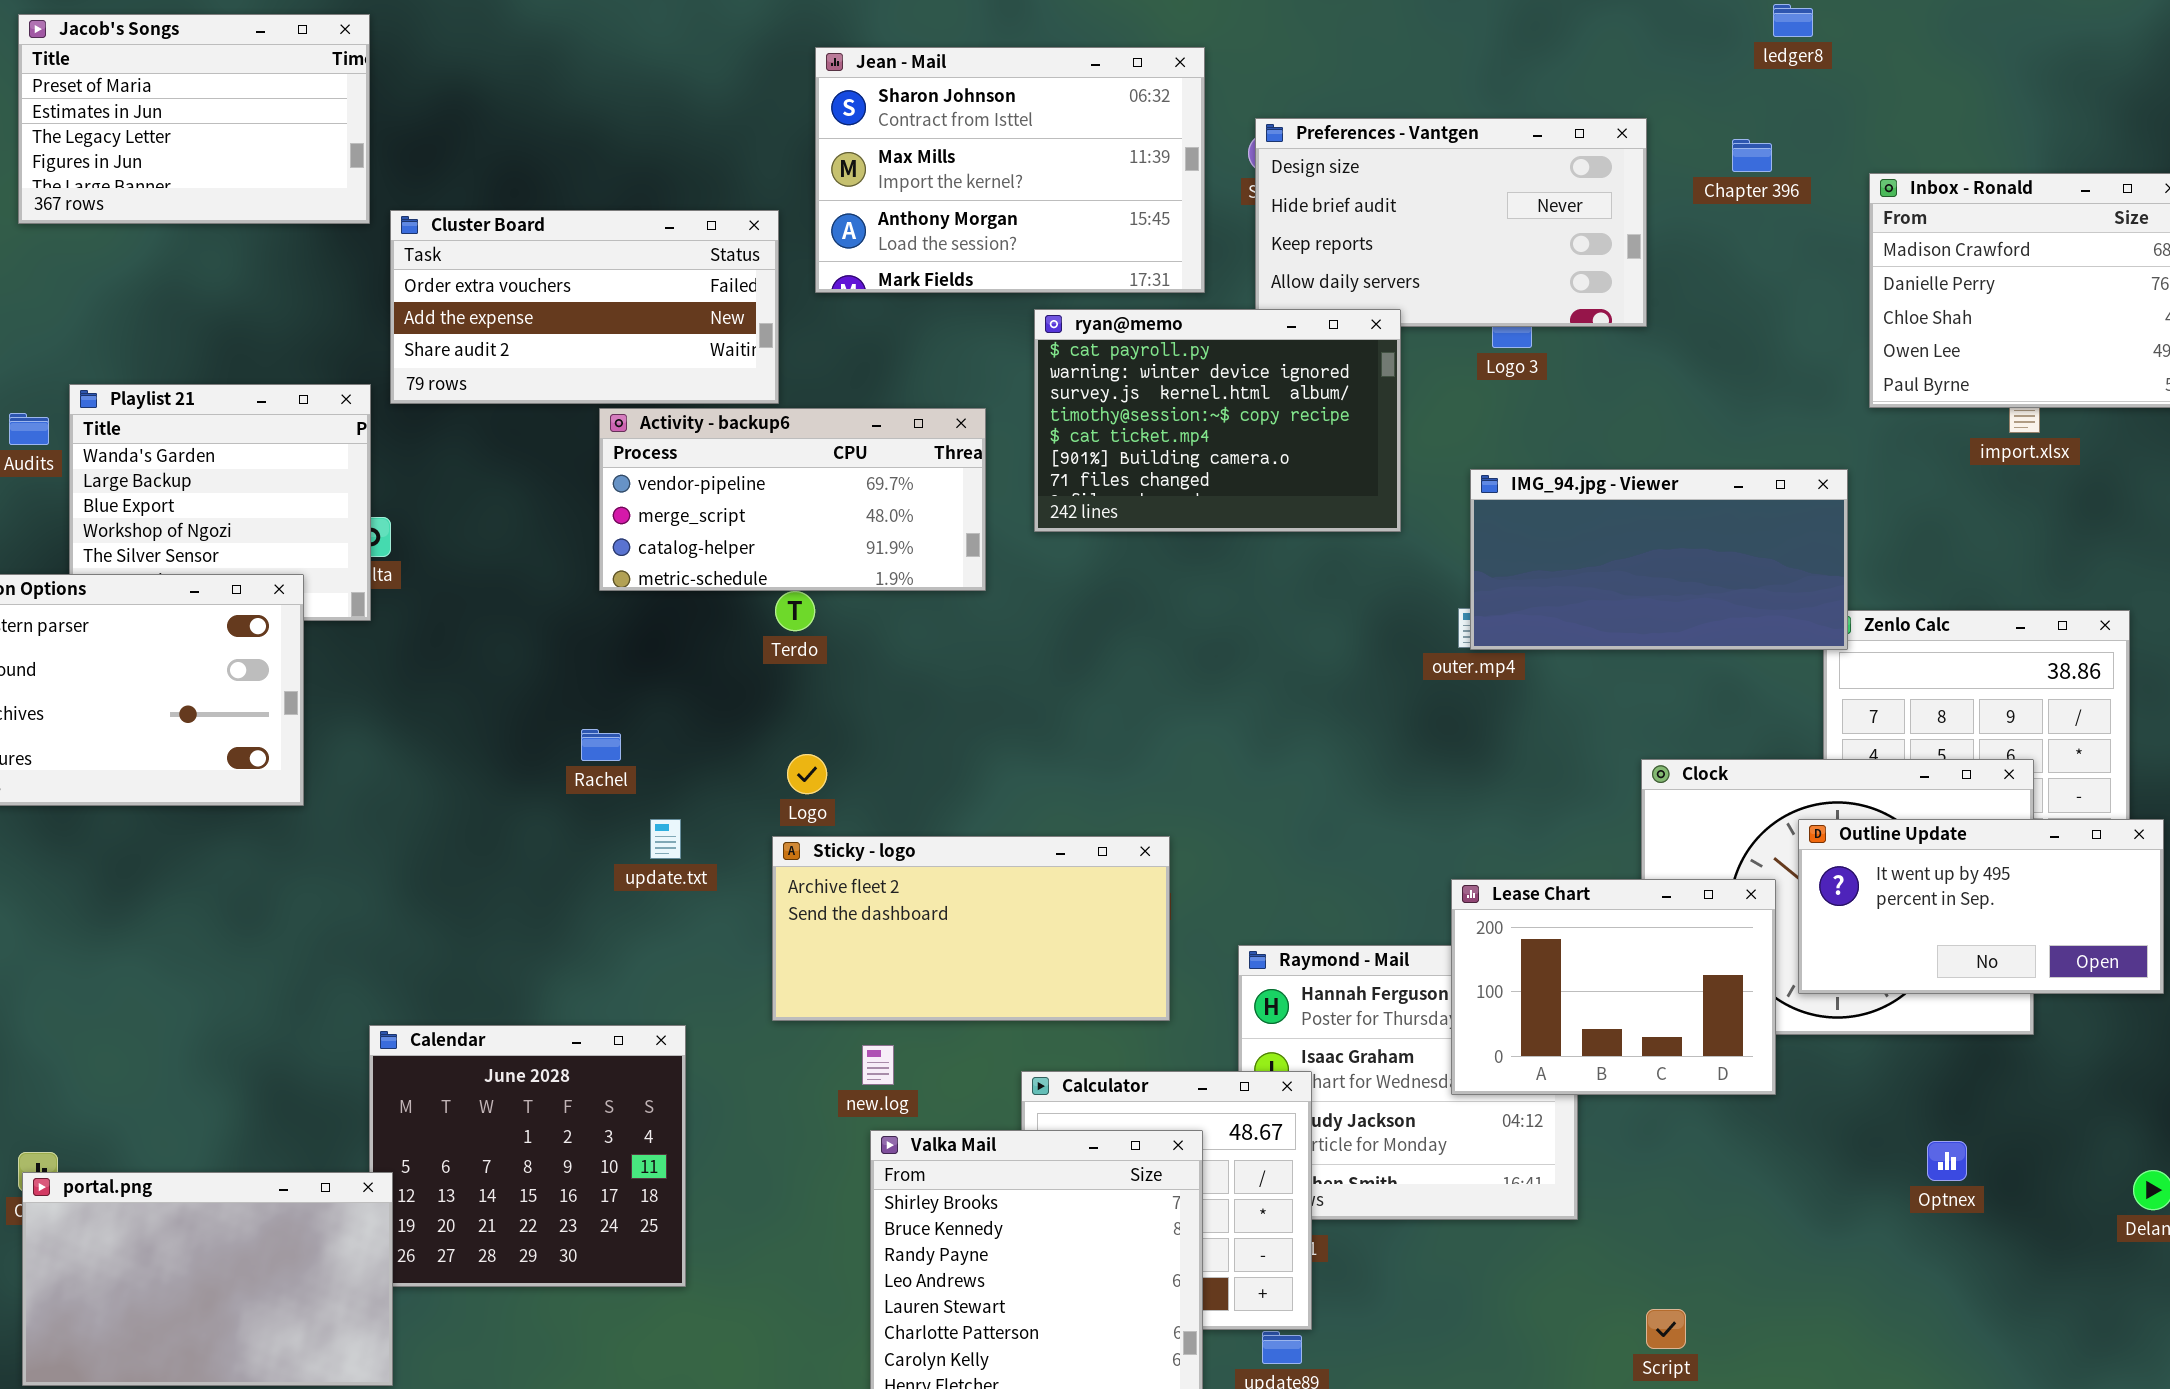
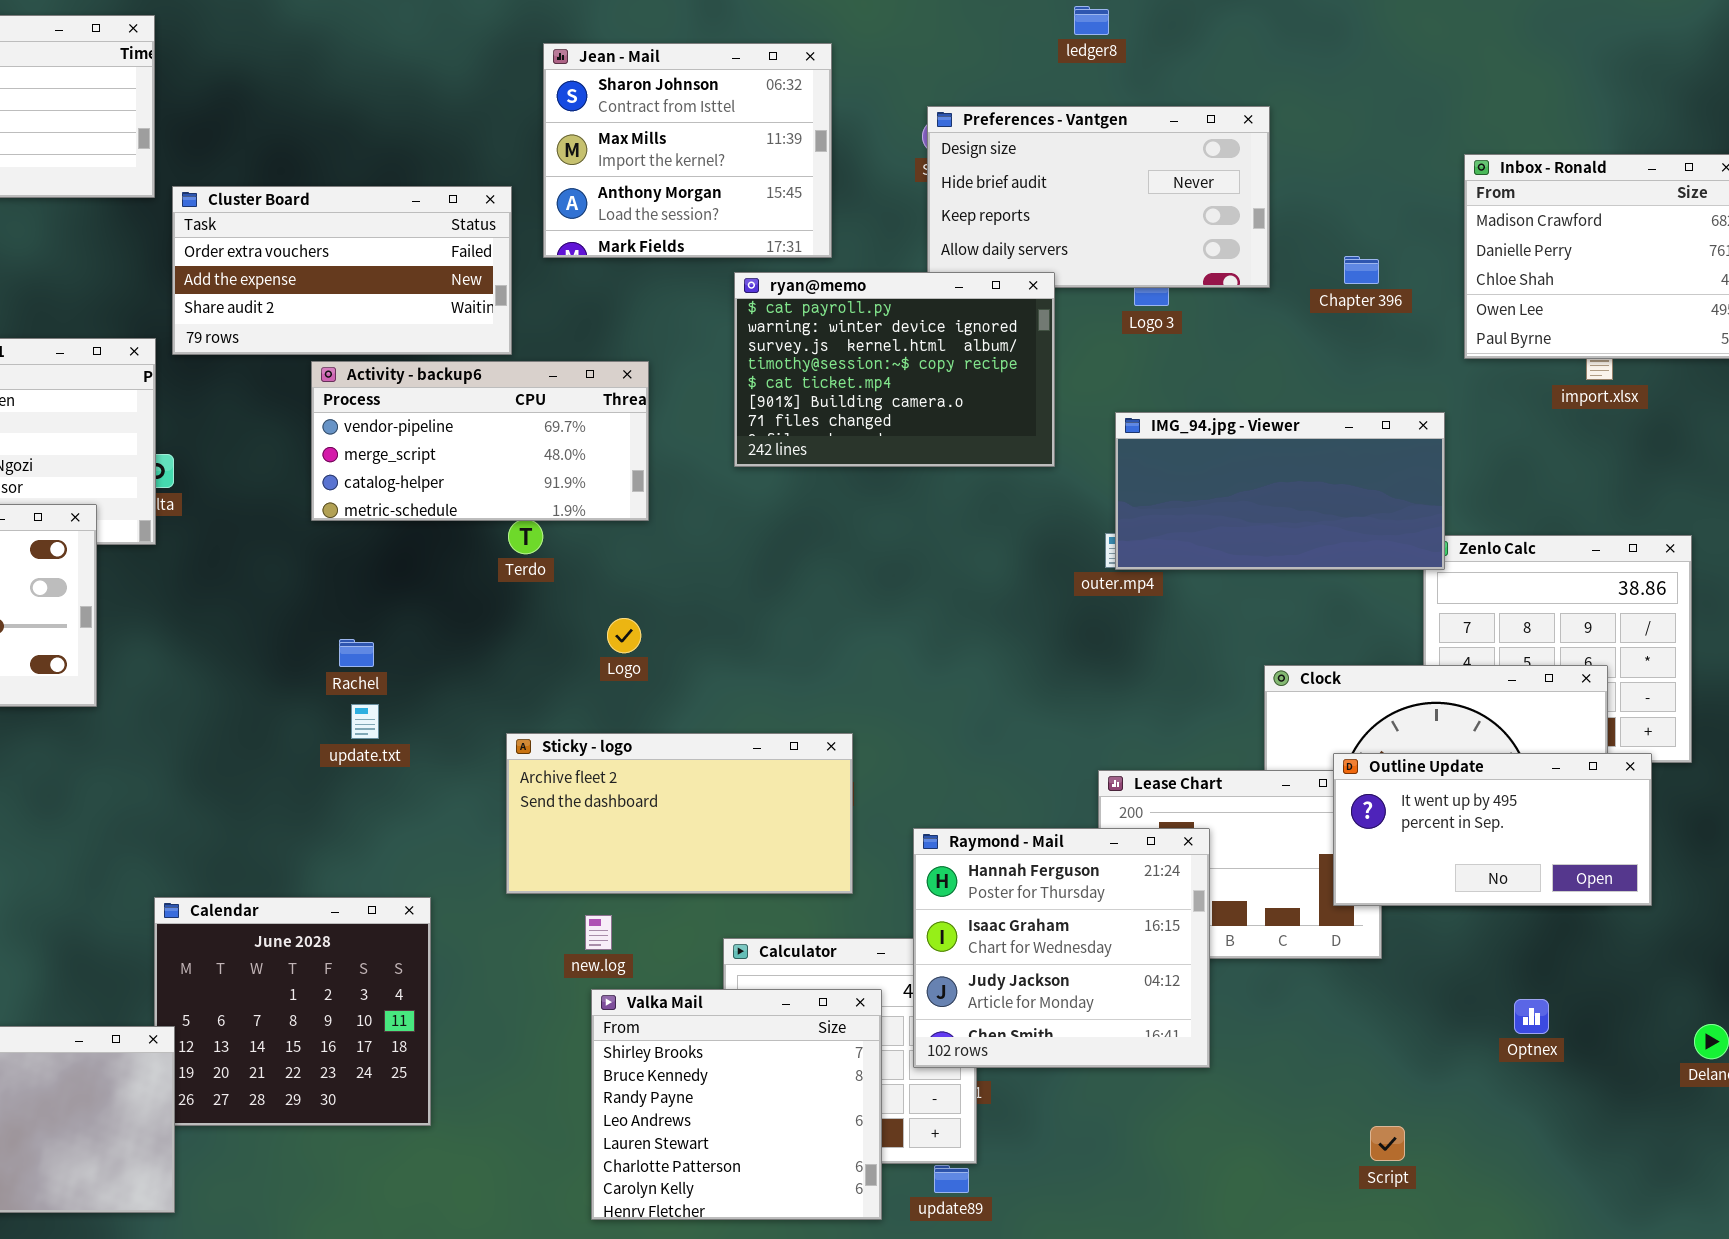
ledger8: [1773,4,1813,37] -> [1074,6,1109,35], moved
Jean - Mail: [815,47,1205,293] -> [543,43,832,258], resized
Chapter 396: [1732,139,1772,172] -> [1344,256,1379,284], moved
Activity - backup6: [599,408,986,591] -> [311,361,649,521], moved
Logo: [787,754,827,794] -> [607,618,641,653], moved
update.txt: [650,819,681,859] -> [351,704,379,739], moved
Outline Update: [1798,819,2164,994] -> [1333,753,1652,906], moved
Raymond - Mail: [1238,945,1578,1220] -> [913,828,1210,1068], raised
Script: [1646,1309,1686,1349] -> [1370,1126,1405,1161], moved

